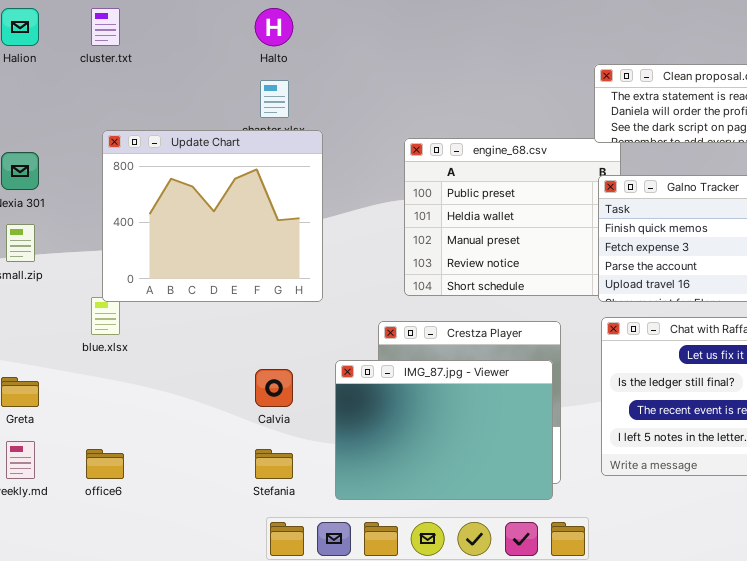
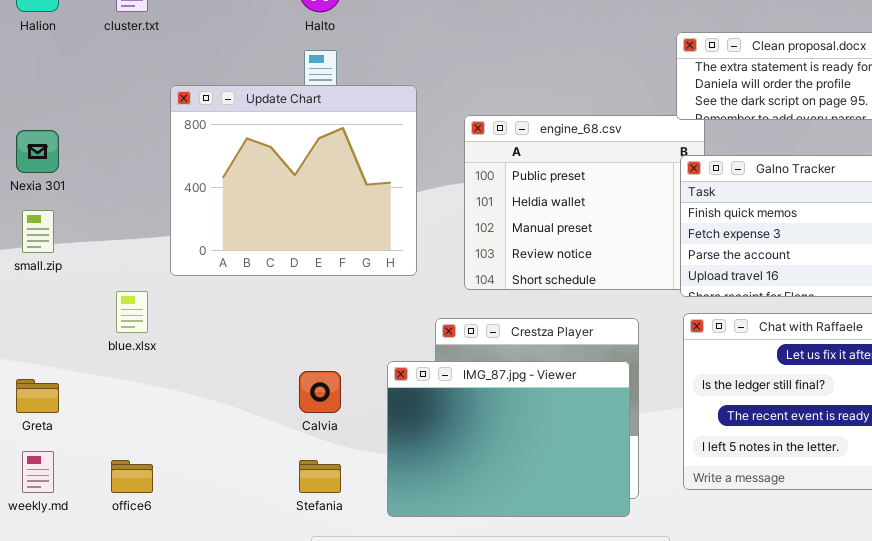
Update Chart: [102,130,323,302] -> [170,85,417,276], moved

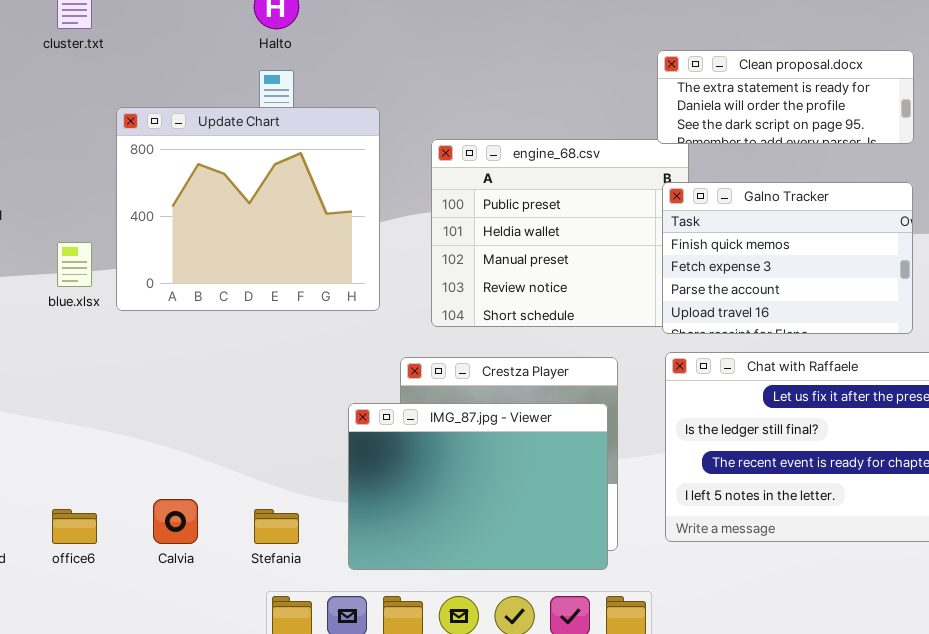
blue.xlsx: [116,291,148,333] -> [57,242,92,287], moved
Calvia: [299,371,341,413] -> [153,499,198,544], moved

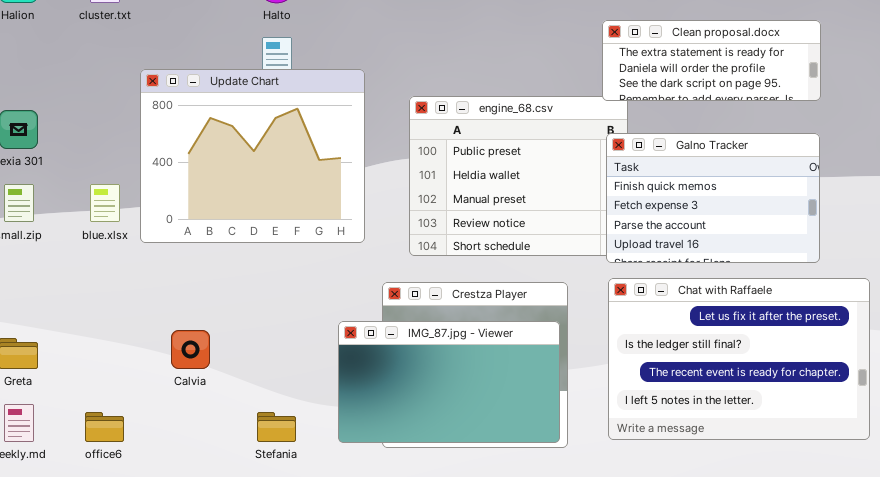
IMG_87.jpg - Viewer: [348,403,608,570] -> [338,321,560,443], resized
Calvia: [153,499,198,544] -> [171,330,210,369], moved

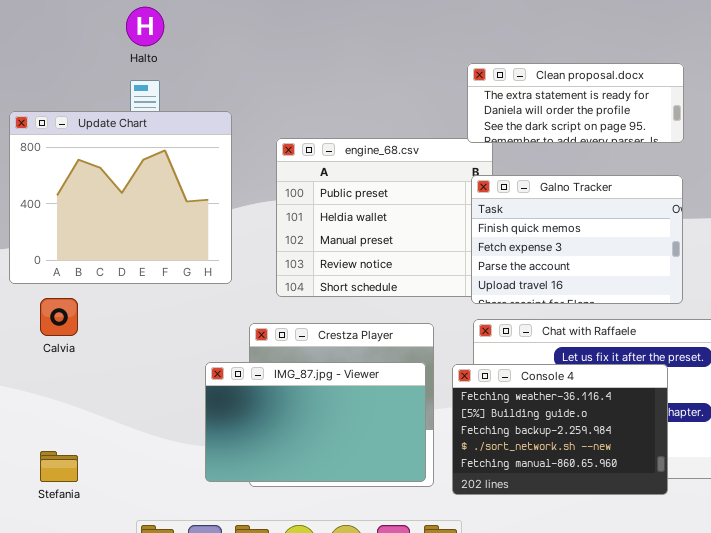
Console 4: none -> [452,364,668,495], opened
Calvia: [171,330,210,369] -> [40,298,78,336], moved
Stefania: [257,412,296,442] -> [40,451,78,482], moved

